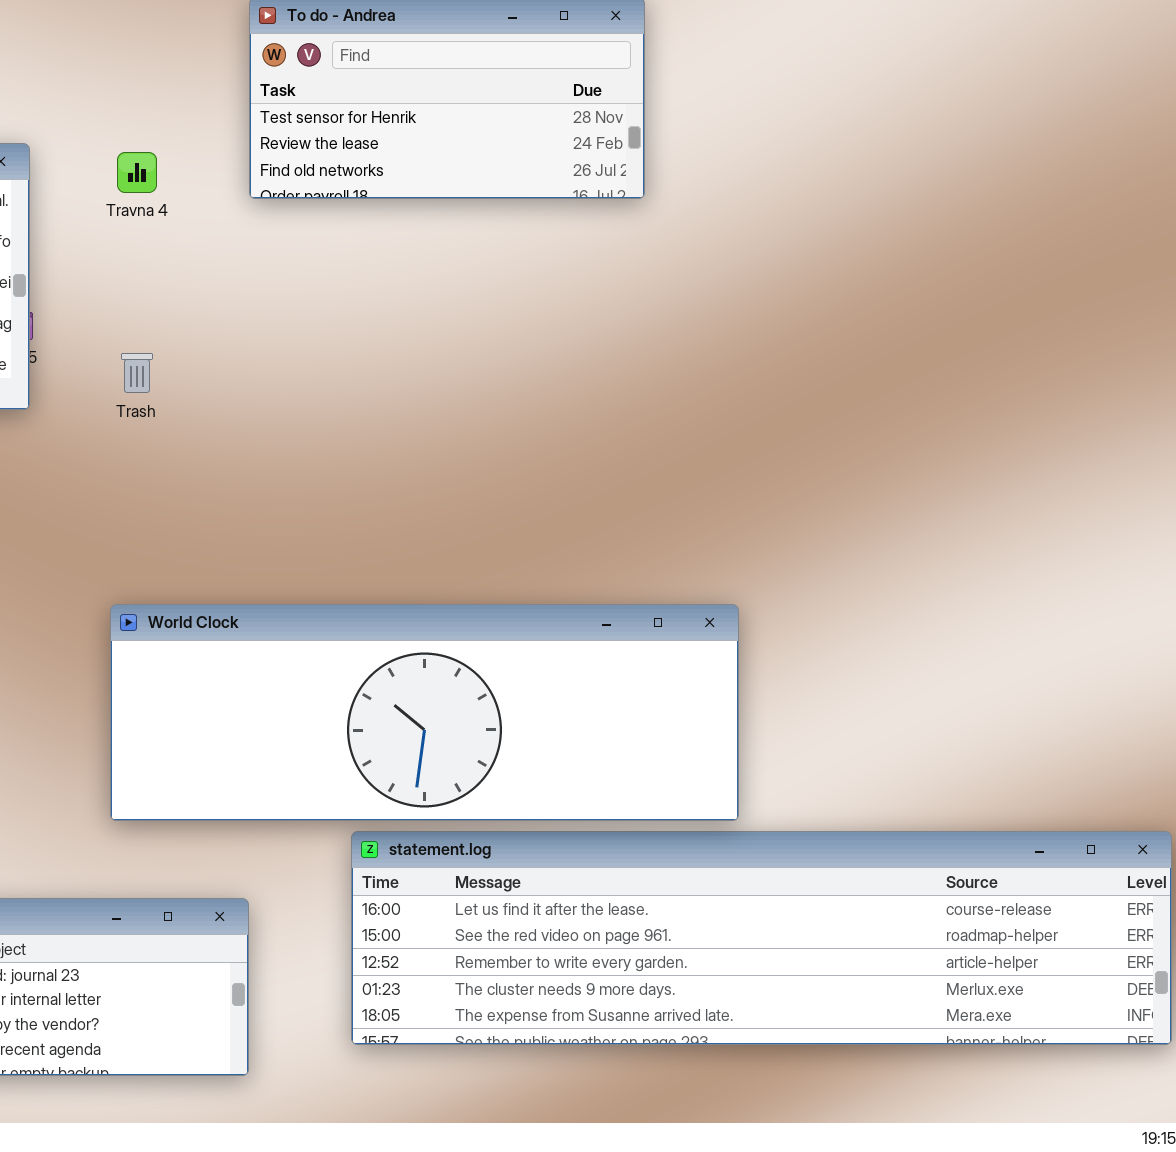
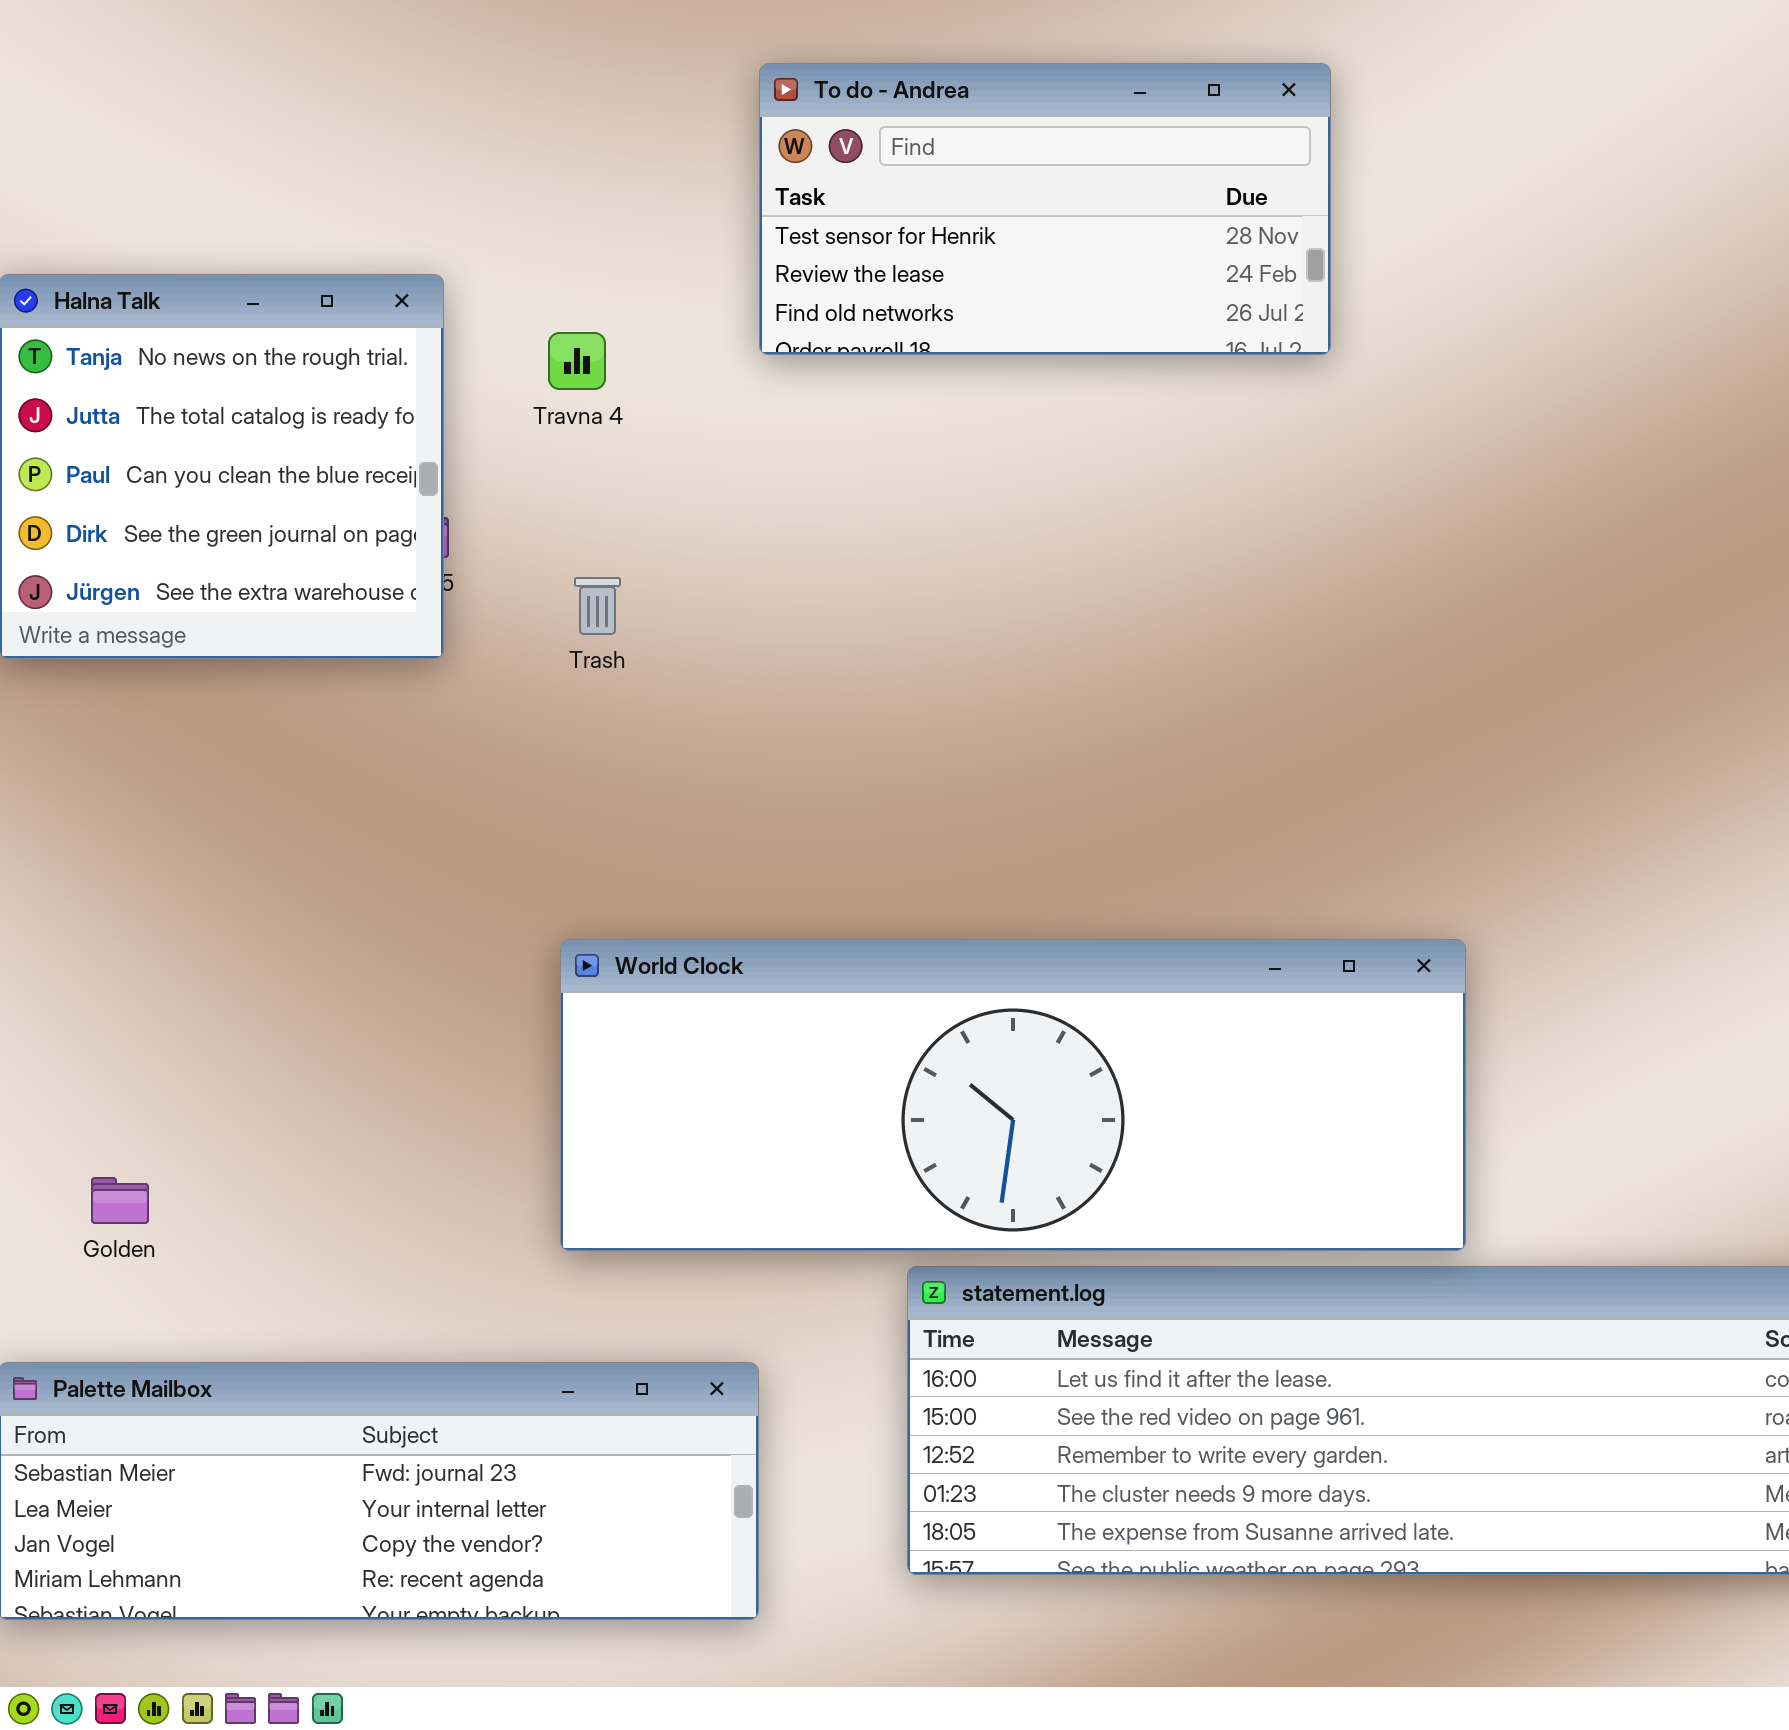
Travna 4: [117,152,157,193] -> [548,332,606,390], moved

